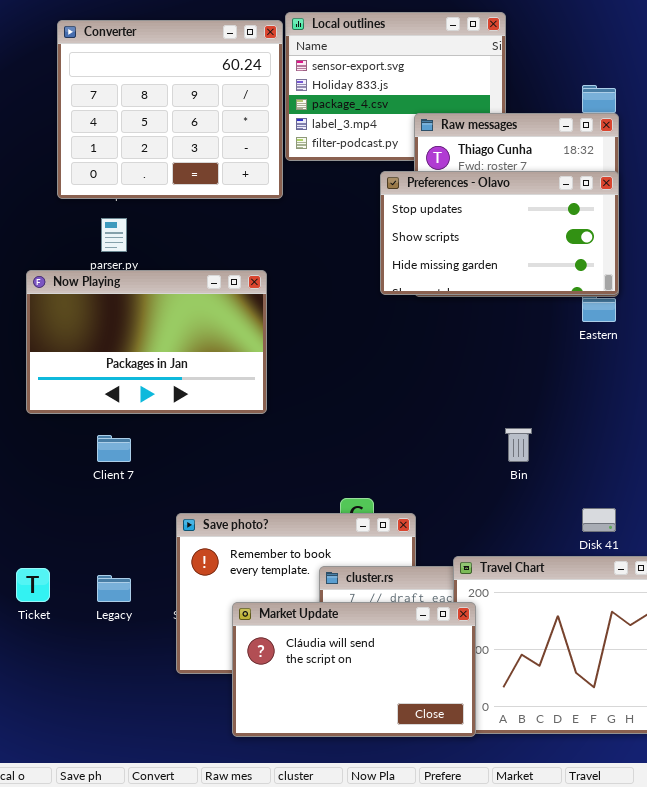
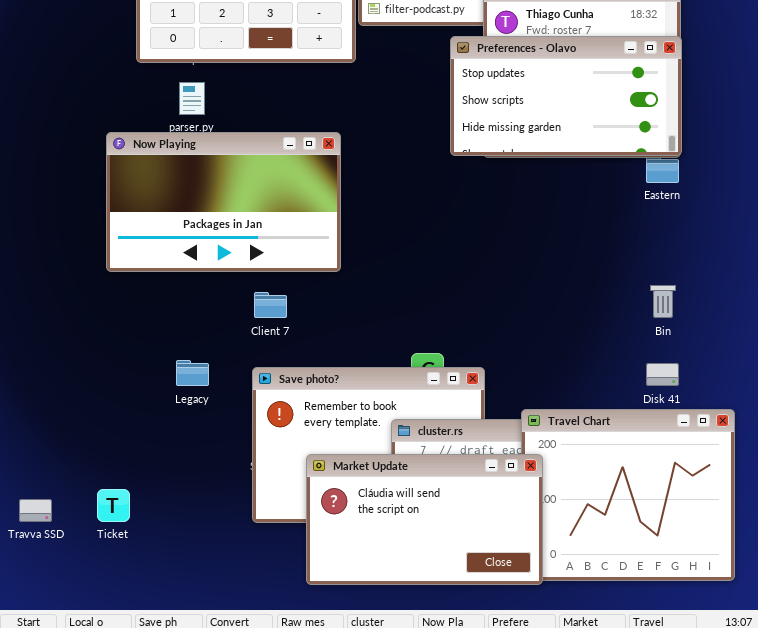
Bin: [505,428,532,462] -> [650,285,676,318], moved
Client 7: [97,435,131,462] -> [254,292,287,318], moved
Ticket: [16,568,50,602] -> [97,489,130,522], moved
Legacy: [97,575,131,602] -> [176,360,209,386], moved

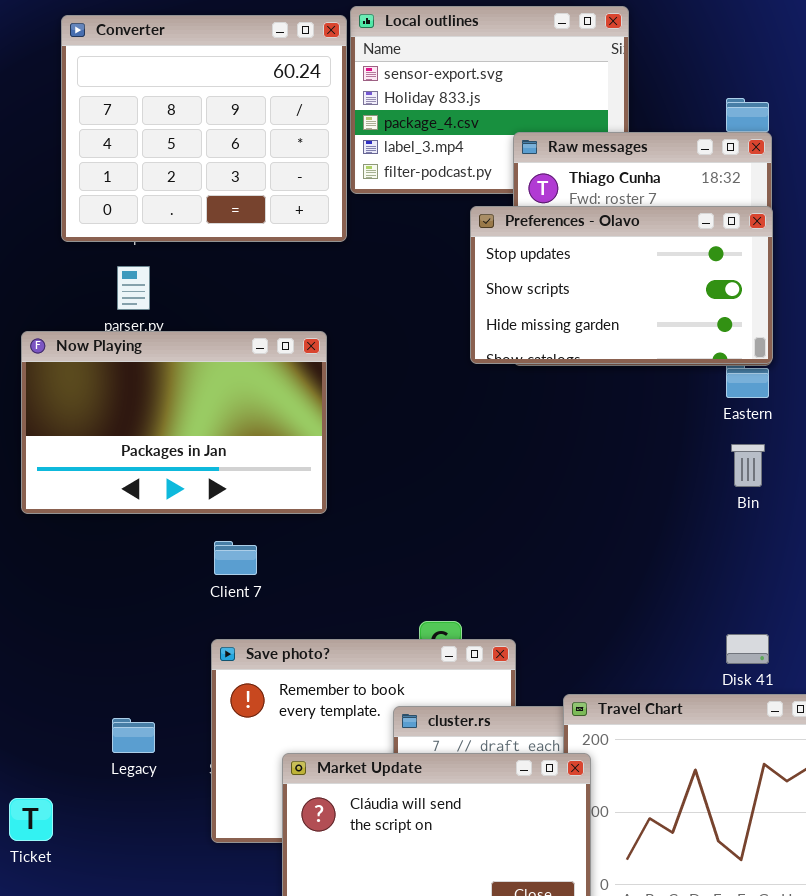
Bin: [650,285,676,318] -> [731,444,765,487], moved
Legacy: [176,360,209,386] -> [112,718,155,753], moved

